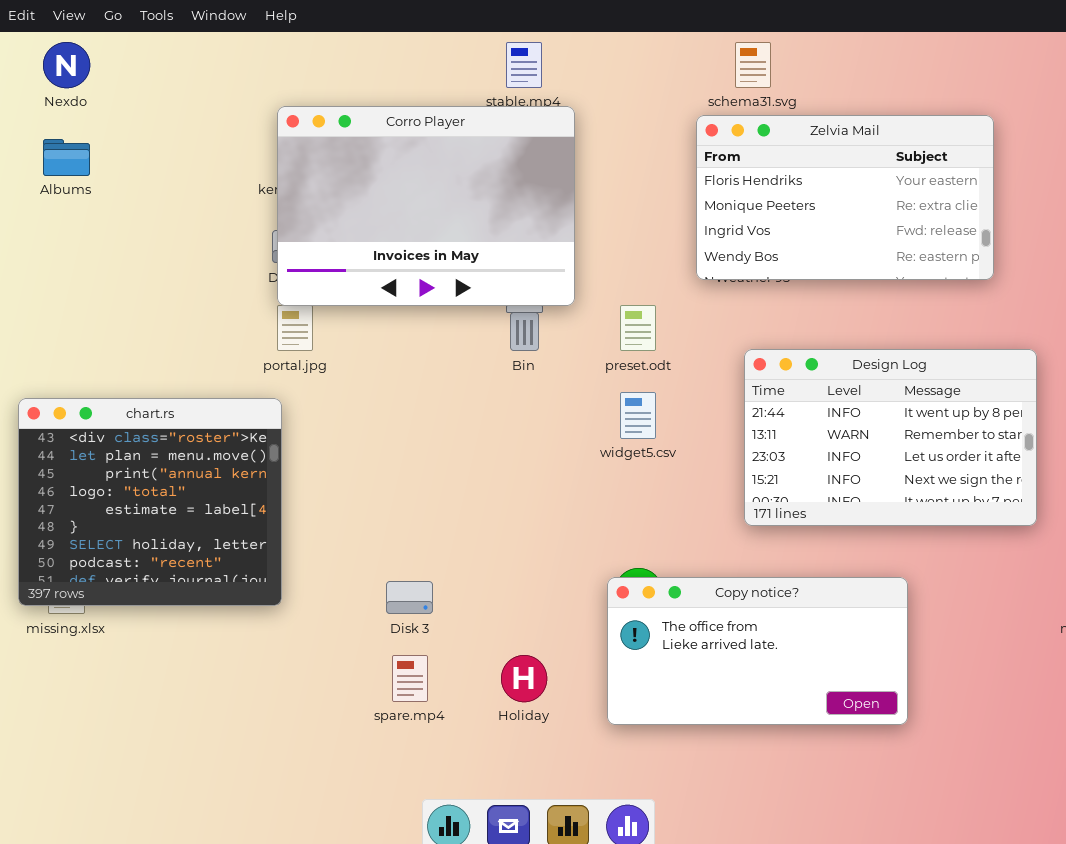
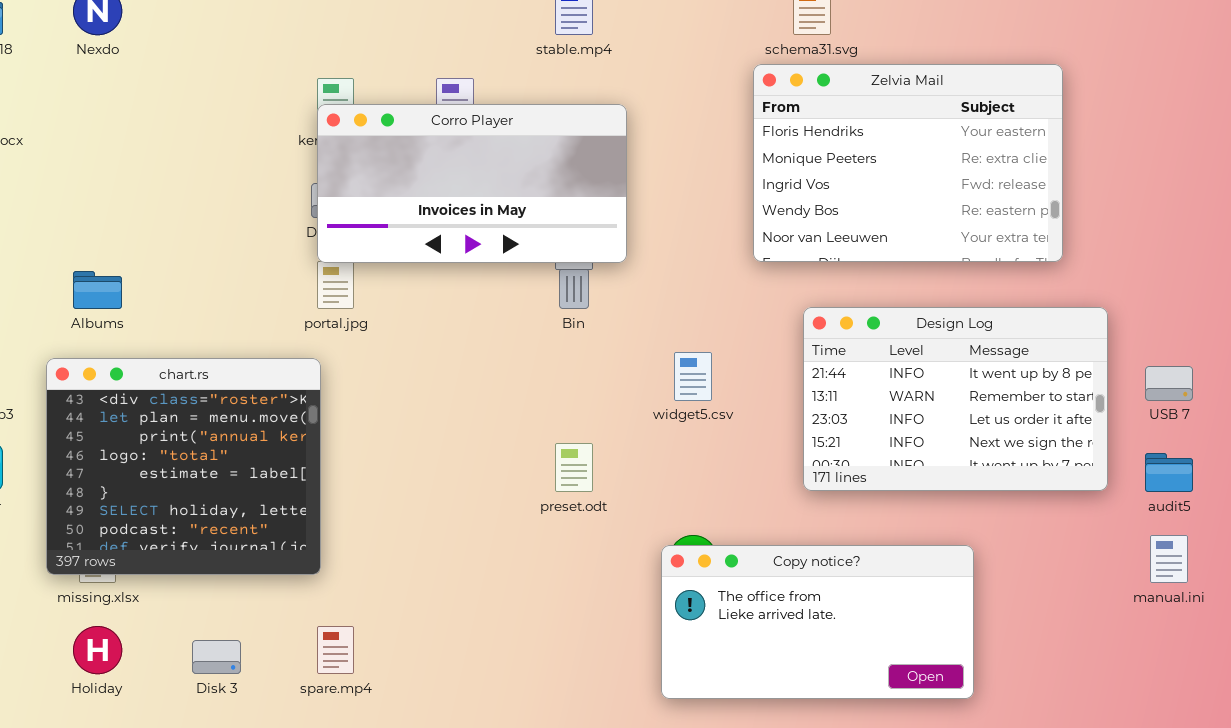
Corro Player: [277,106,575,306] -> [317,104,627,263], resized
Zelvia Mail: [696,115,994,280] -> [753,64,1063,262], resized
Albums: [43,139,90,176] -> [73,271,122,309], moved
preset.odt: [620,305,656,351] -> [555,443,593,492], moved
Disk 3: [386,581,433,614] -> [192,640,241,674], moved
spare.mp4: [392,655,428,702] -> [317,626,354,674], moved
Holiday: [501,655,547,702] -> [73,626,122,674], moved

